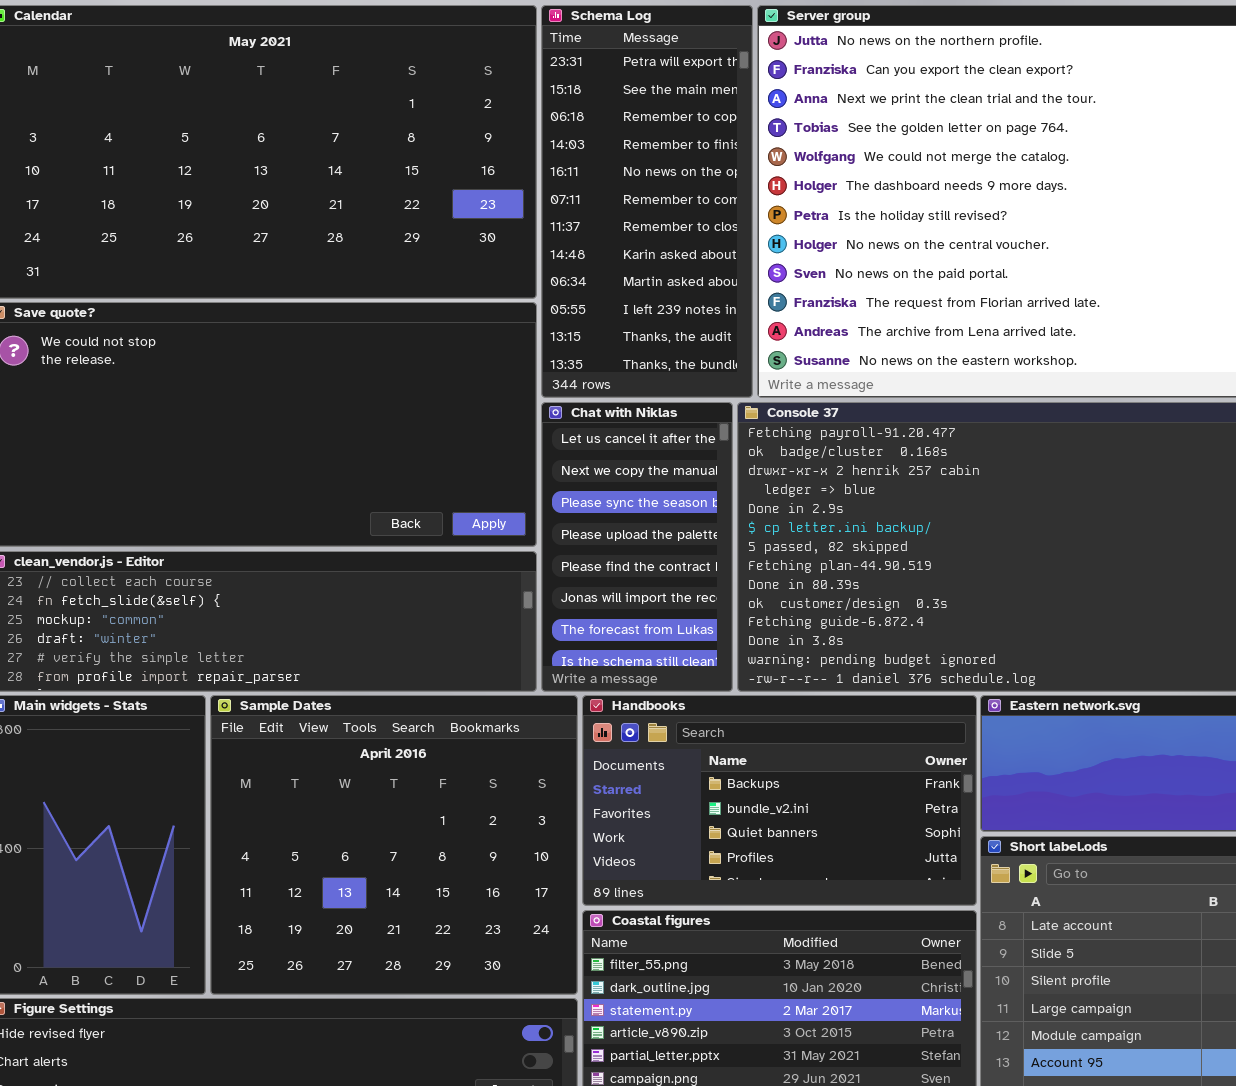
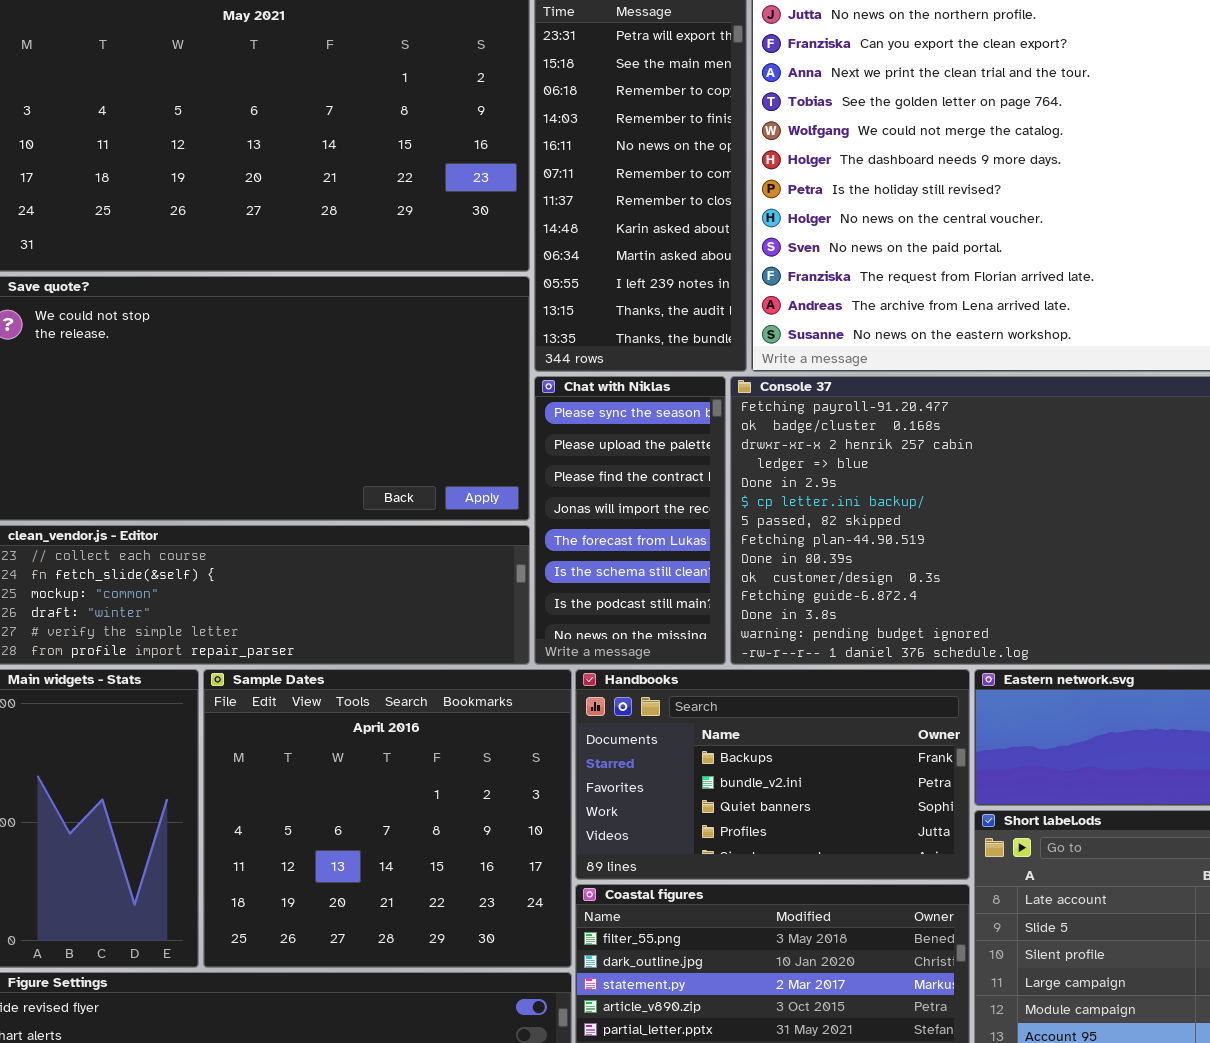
Chat with Niklas: [541,402,733,692] -> [534,376,726,665], scrolled down 2 rows

